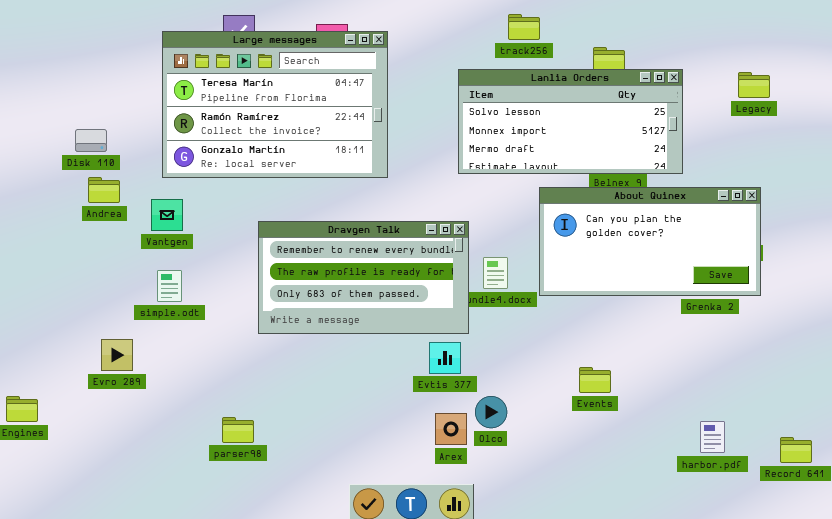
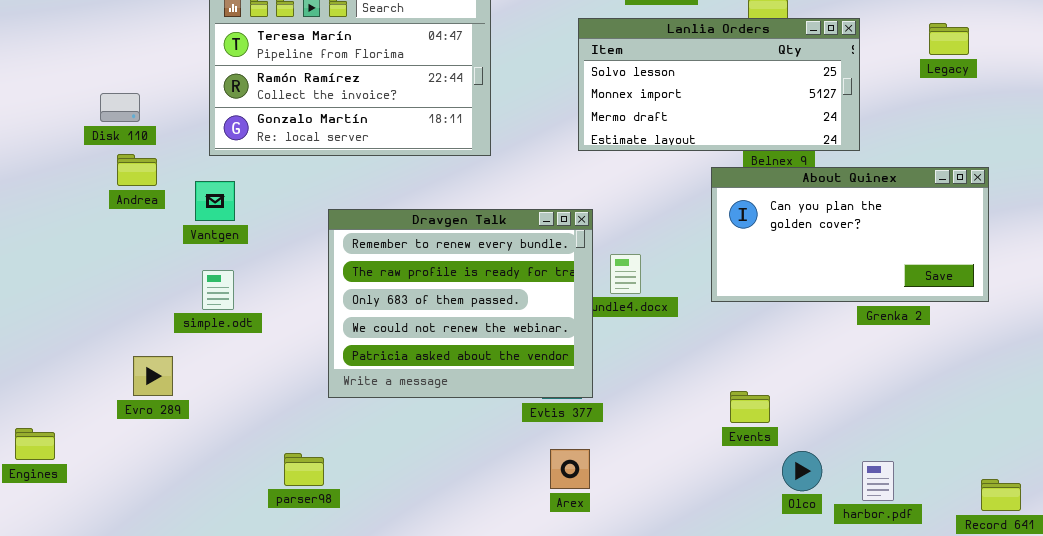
About Quinex: [539,187,761,296] -> [711,167,989,302], moved
Dravgen Talk: [258,221,469,334] -> [328,209,593,398], resized
Olco: [475,396,507,428] -> [782,451,822,491], moved
harbor.pdf: [700,421,725,453] -> [862,461,894,501], moved

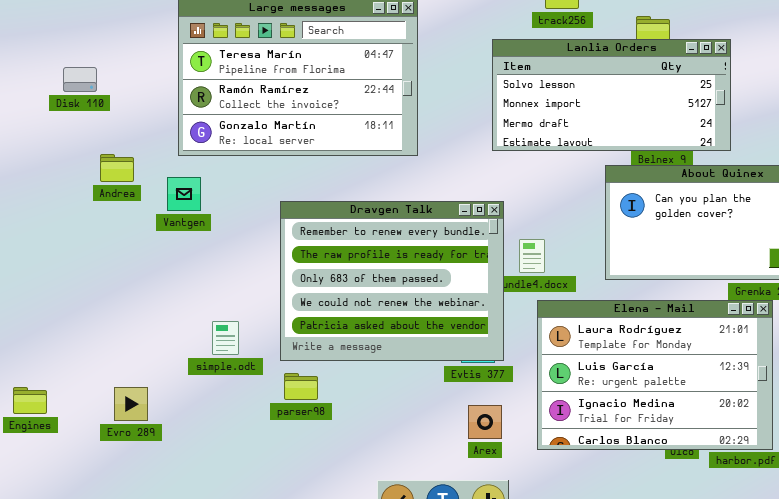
Disk 110: [100,93,140,122] -> [63,67,97,92], moved
simple.odt: [202,270,234,310] -> [212,321,239,355], moved
Elena - Mail: none -> [537,300,773,450], opened
Evro 289: [133,356,173,396] -> [114,387,148,421], moved
parser98: [284,453,324,486] -> [284,373,318,400], moved

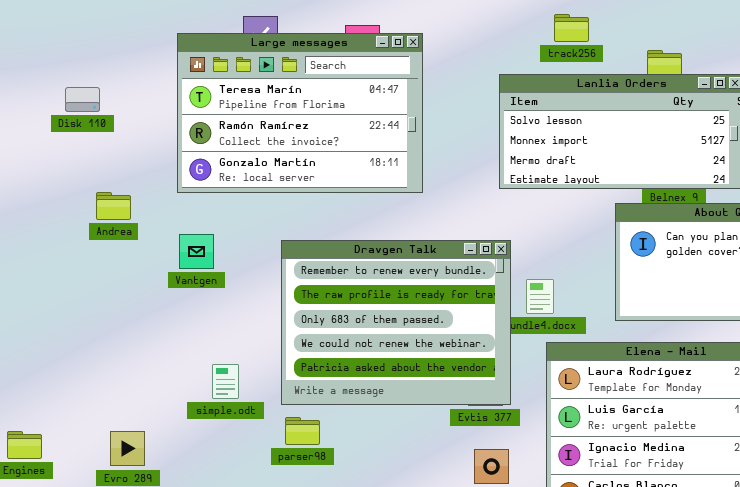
Disk 110: [63,67,97,92] -> [65,87,100,112], moved
Vantgen: [167,177,201,211] -> [179,234,214,269], moved

